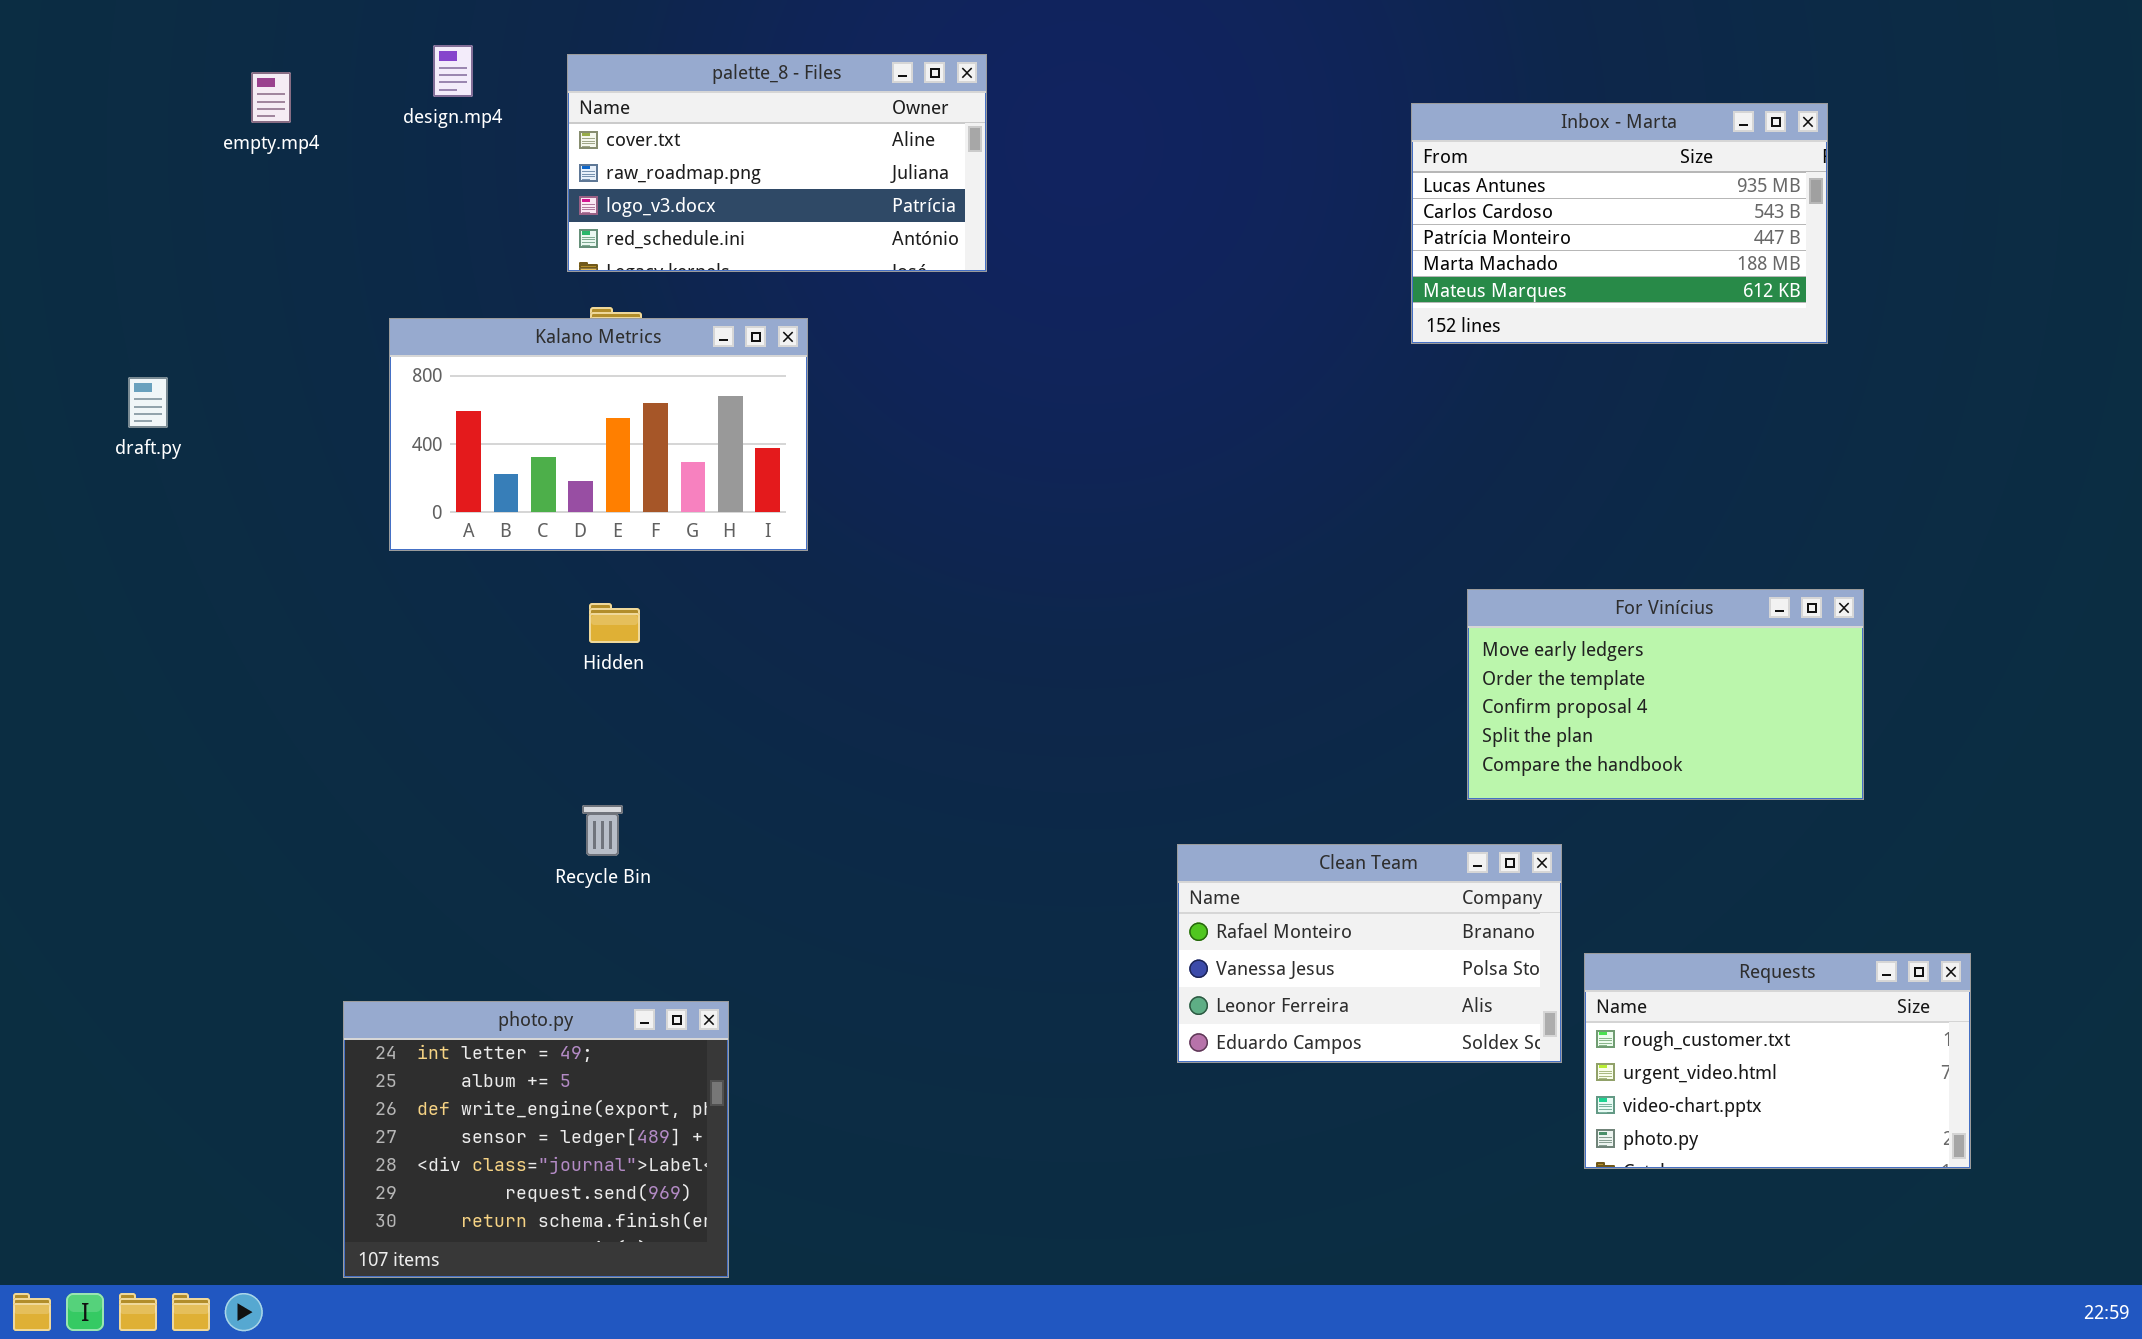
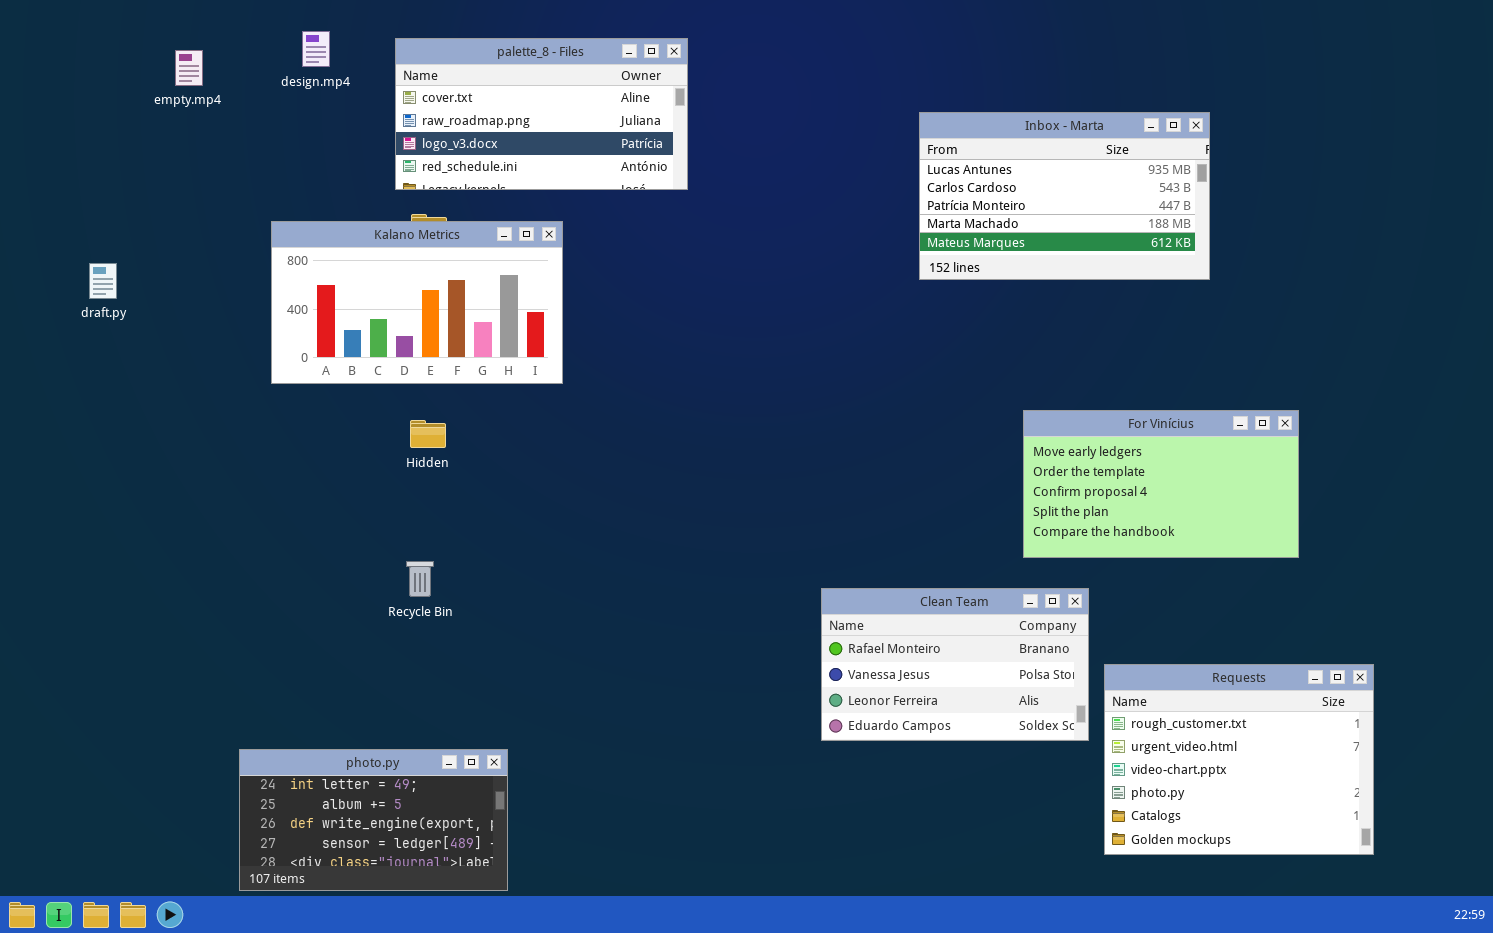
Inbox - Marta: [1411,103,1828,344] -> [919,112,1210,280], moved
Requests: [1584,953,1971,1169] -> [1104,664,1374,855], resized
photo.py: [343,1001,729,1278] -> [239,749,508,891], resized

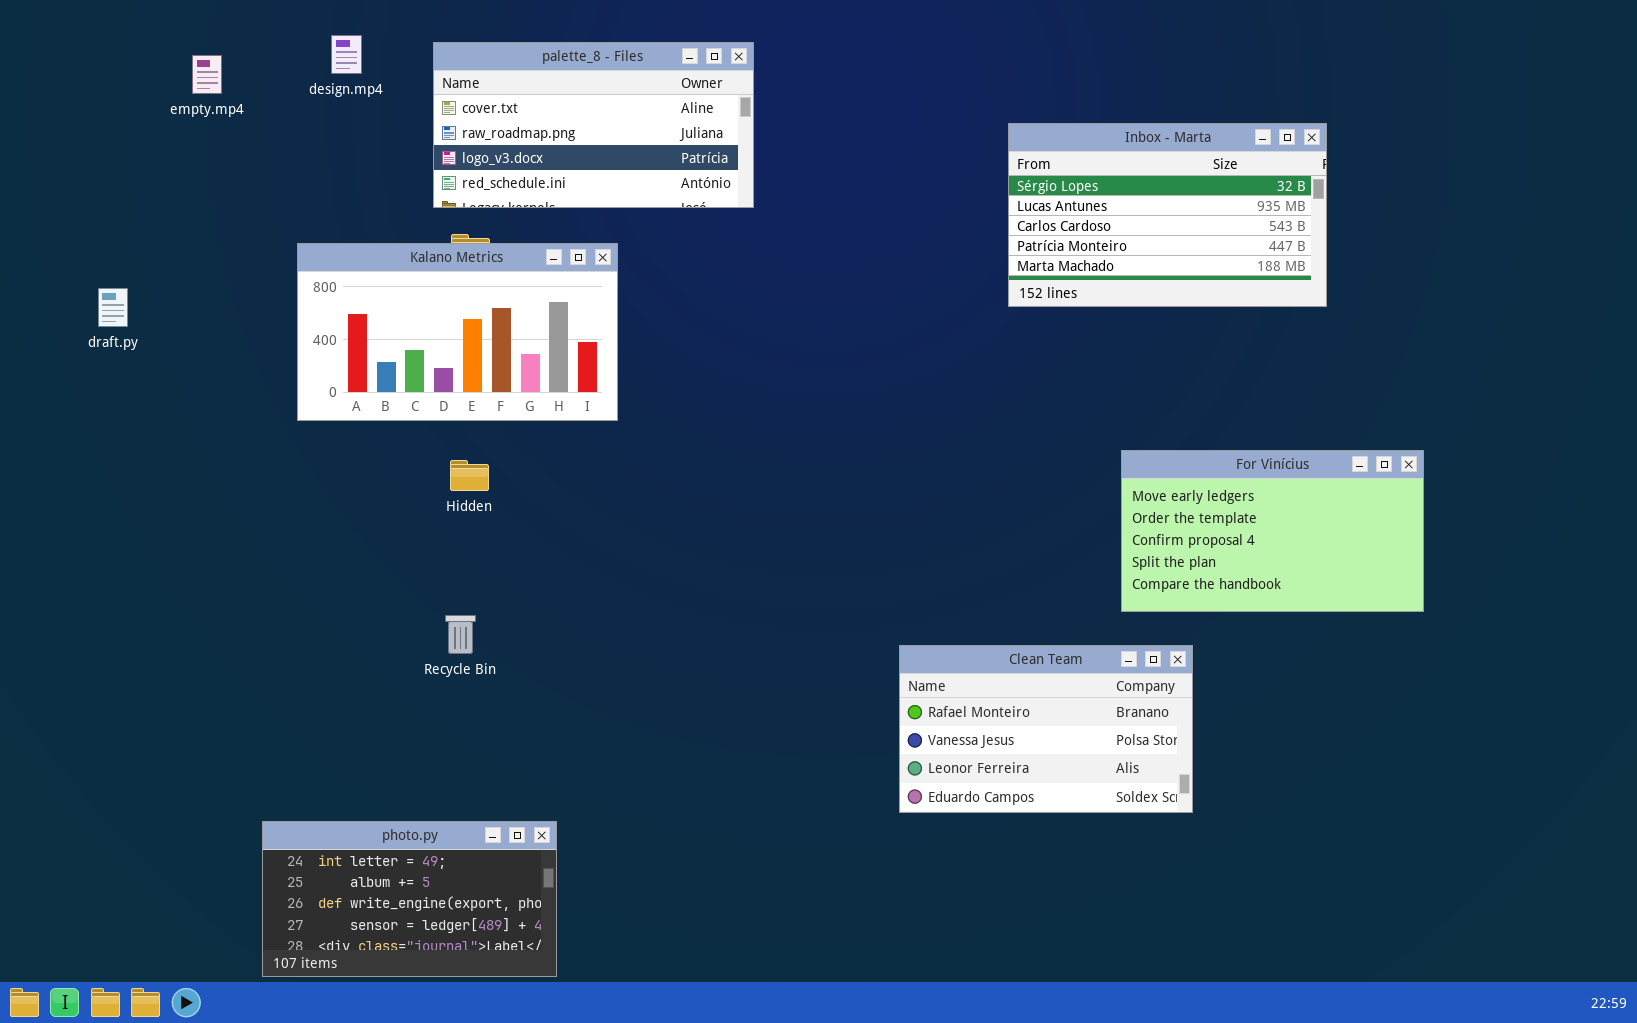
Inbox - Marta: [919,112,1210,280] -> [1008,123,1327,307], scrolled up 1 row
Requests: [1104,664,1374,855] -> none, closed

